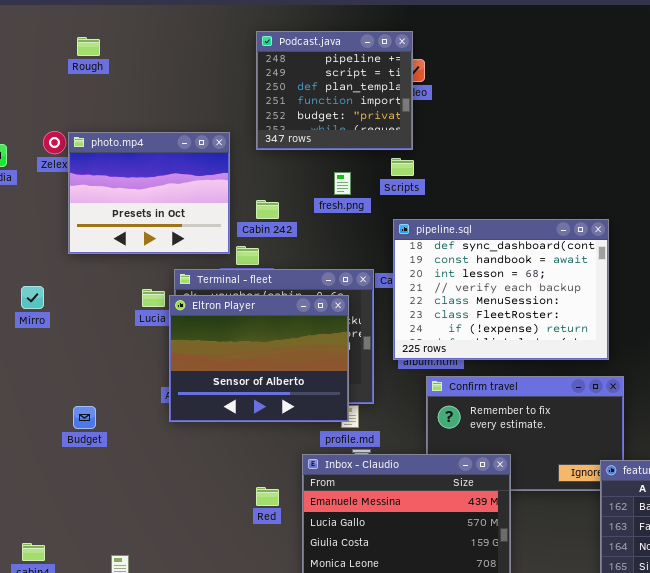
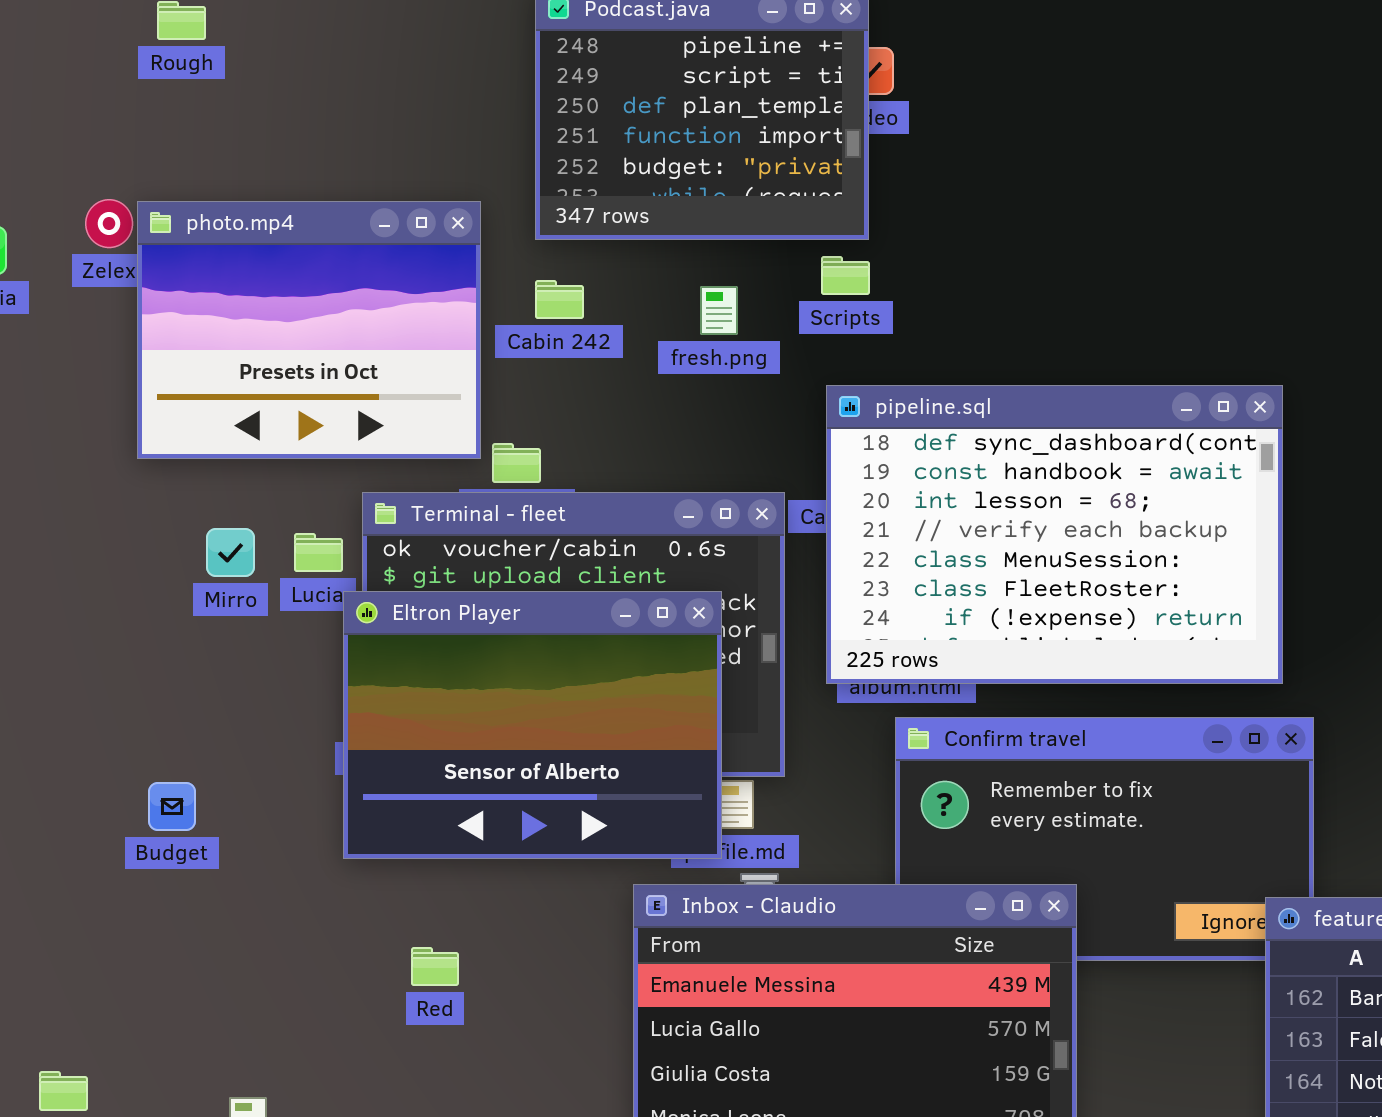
Cabin 242: [256,200,279,219] -> [535,280,584,319], moved
Mirro: [21,286,44,309] -> [206,528,255,577], moved
Eltron Player: [169,295,349,422] -> [343,591,722,859], moved
Red: [256,487,279,506] -> [411,947,459,986], moved

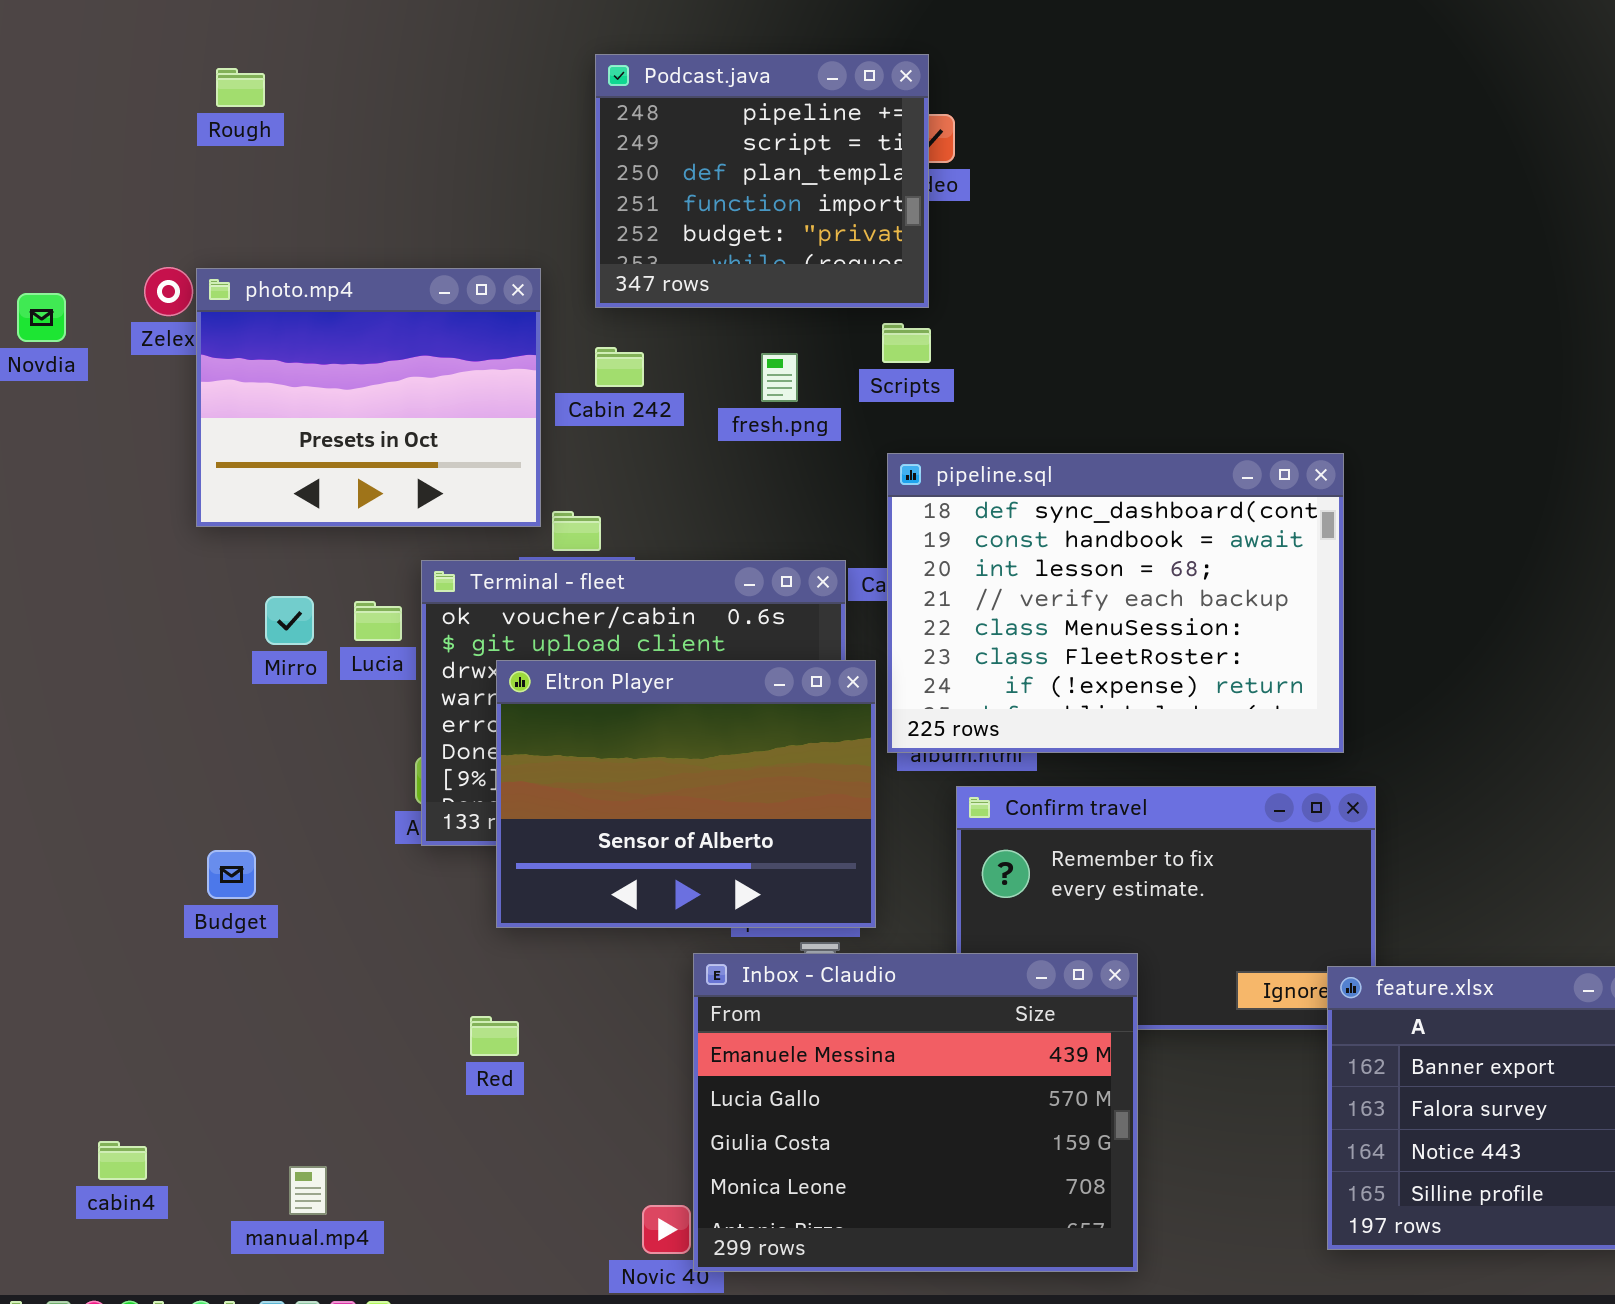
Eltron Player: [343,591,722,859] -> [496,660,876,928], moved

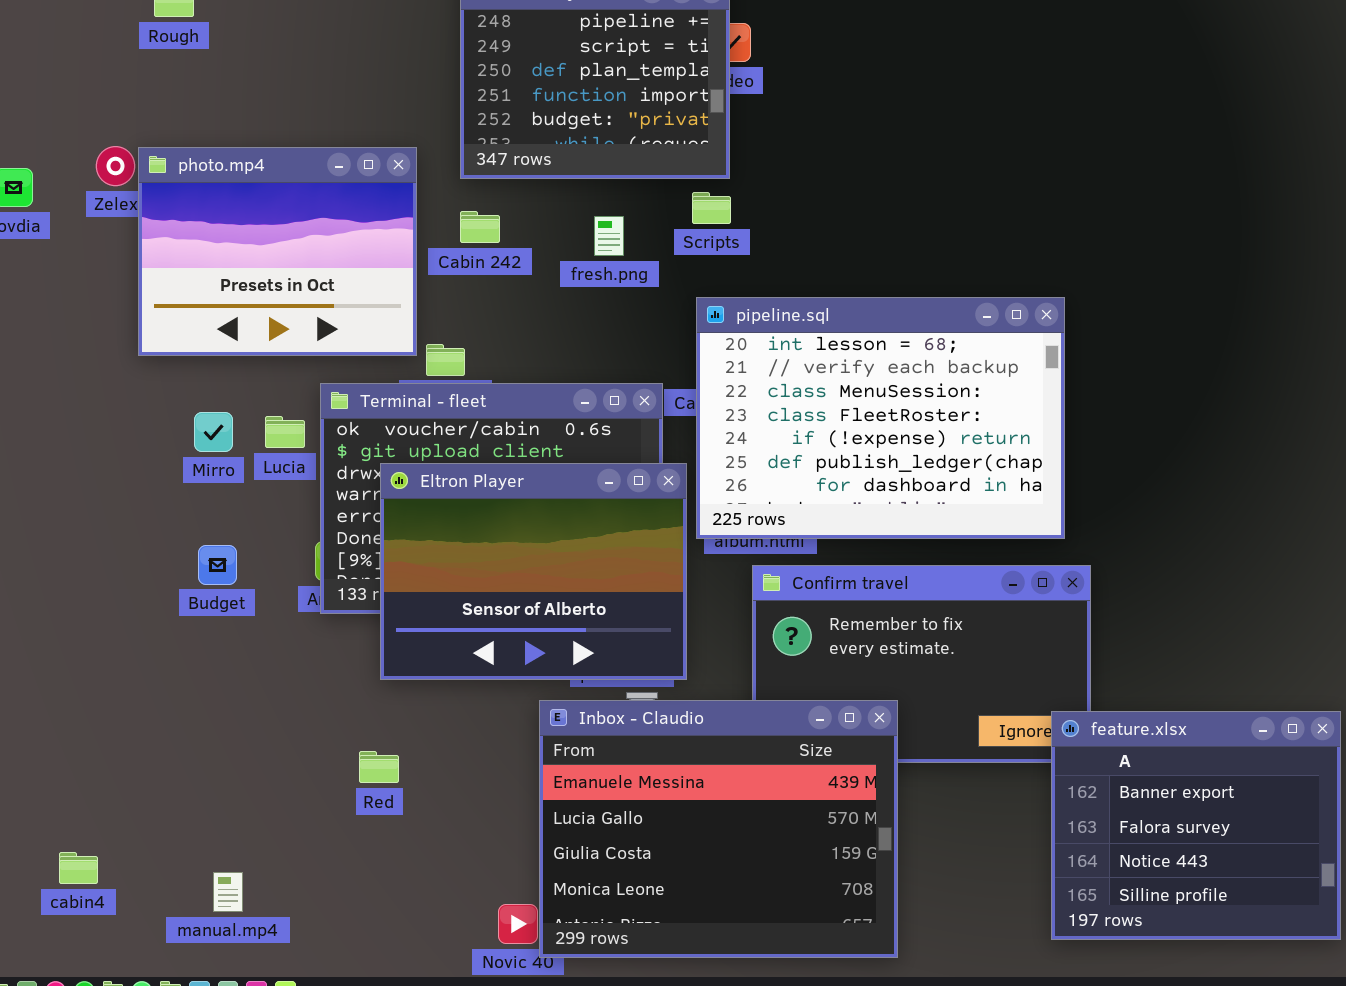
pipeline.sql: [887,453,1344,753] -> [696,297,1065,539], scrolled down 2 rows
Budget: [207,850,256,899] -> [198,545,237,585], moved

